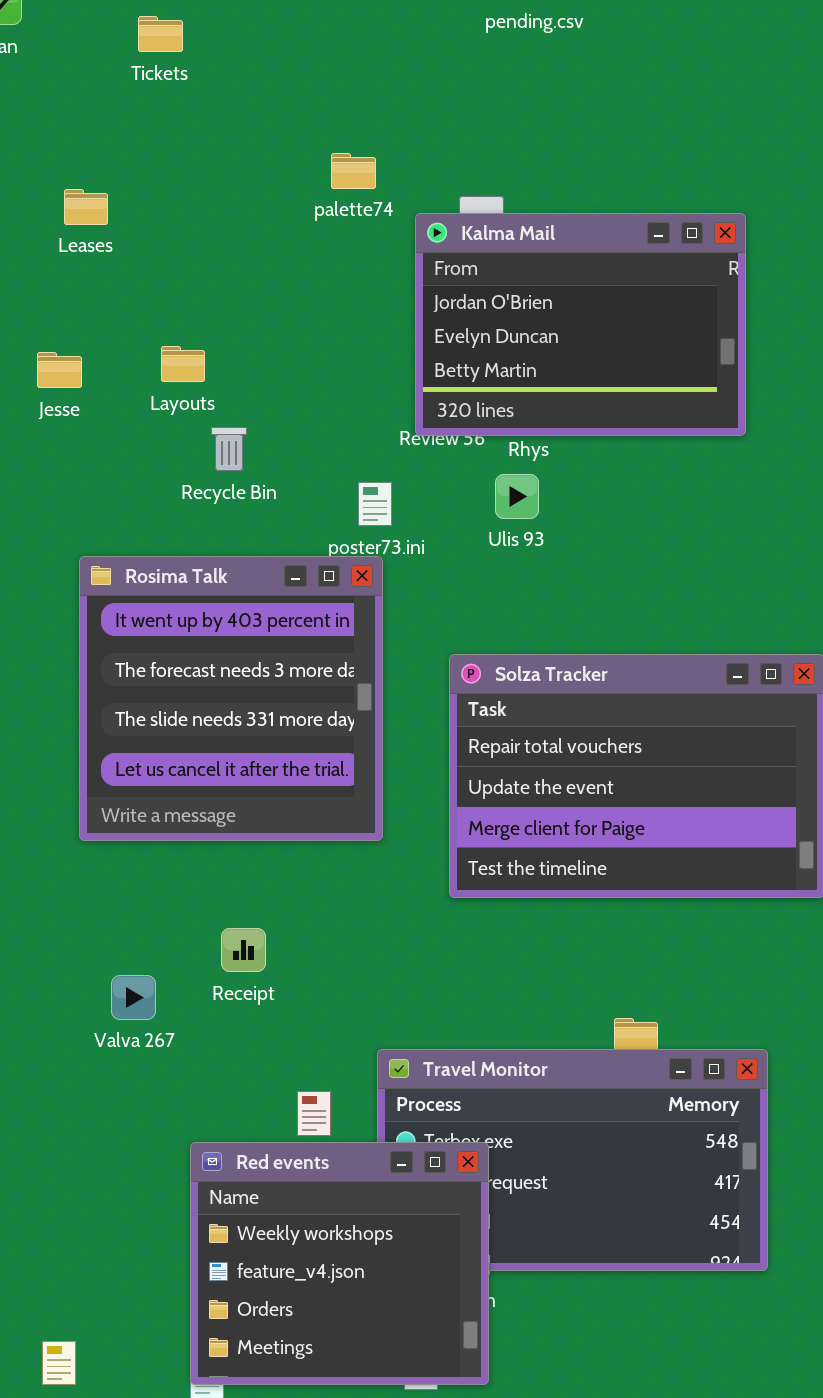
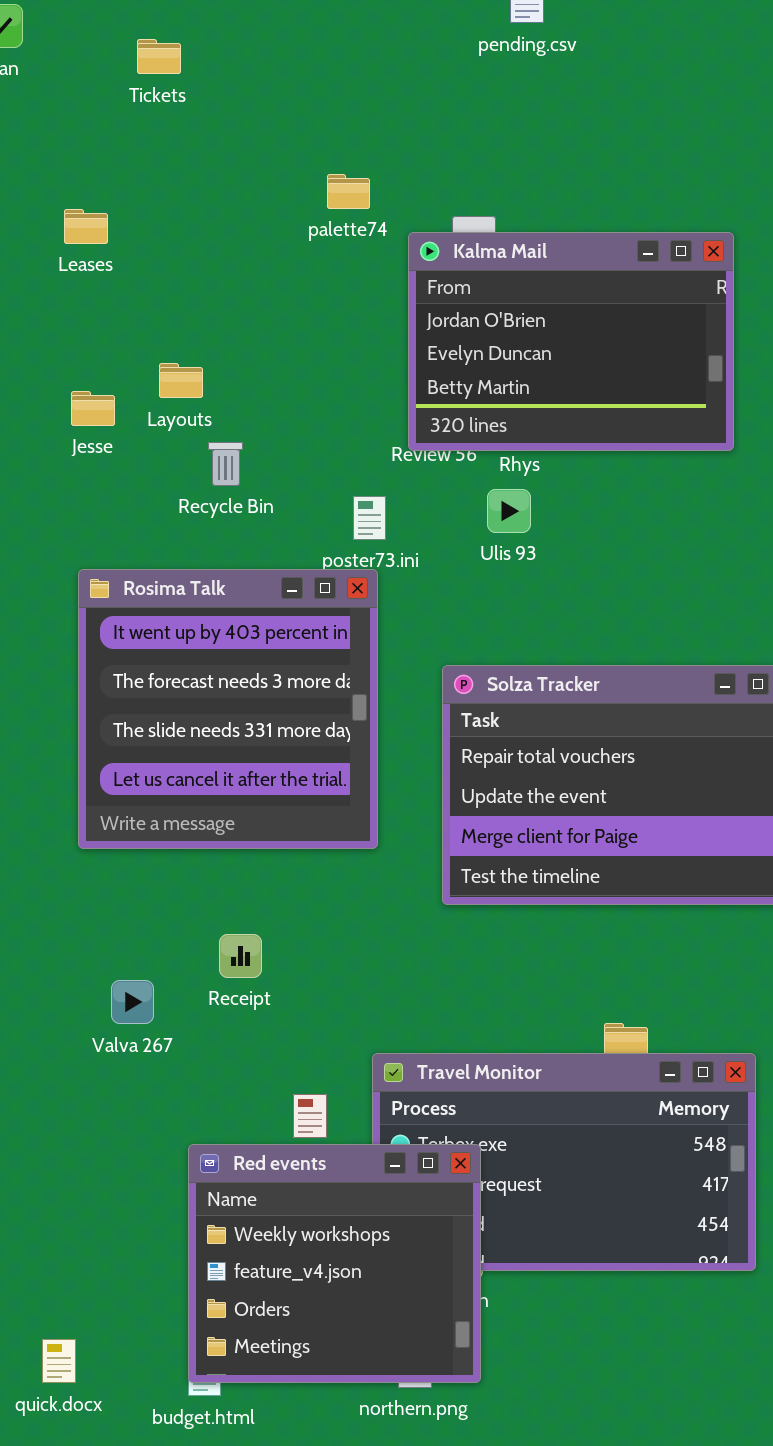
Jesse: [37,352,82,388] -> [71,391,115,426], moved

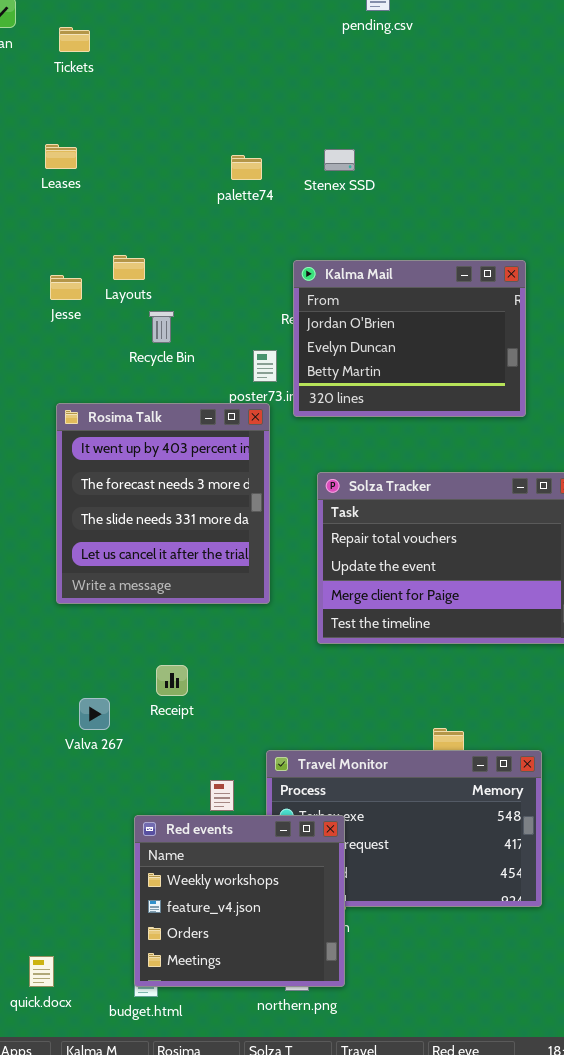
Tickets: [137,39,181,74] -> [59,27,90,52], moved
palette74: [327,174,370,209] -> [231,155,262,180], moved
Kalma Mail: [408,232,734,451] -> [293,260,526,417], moved

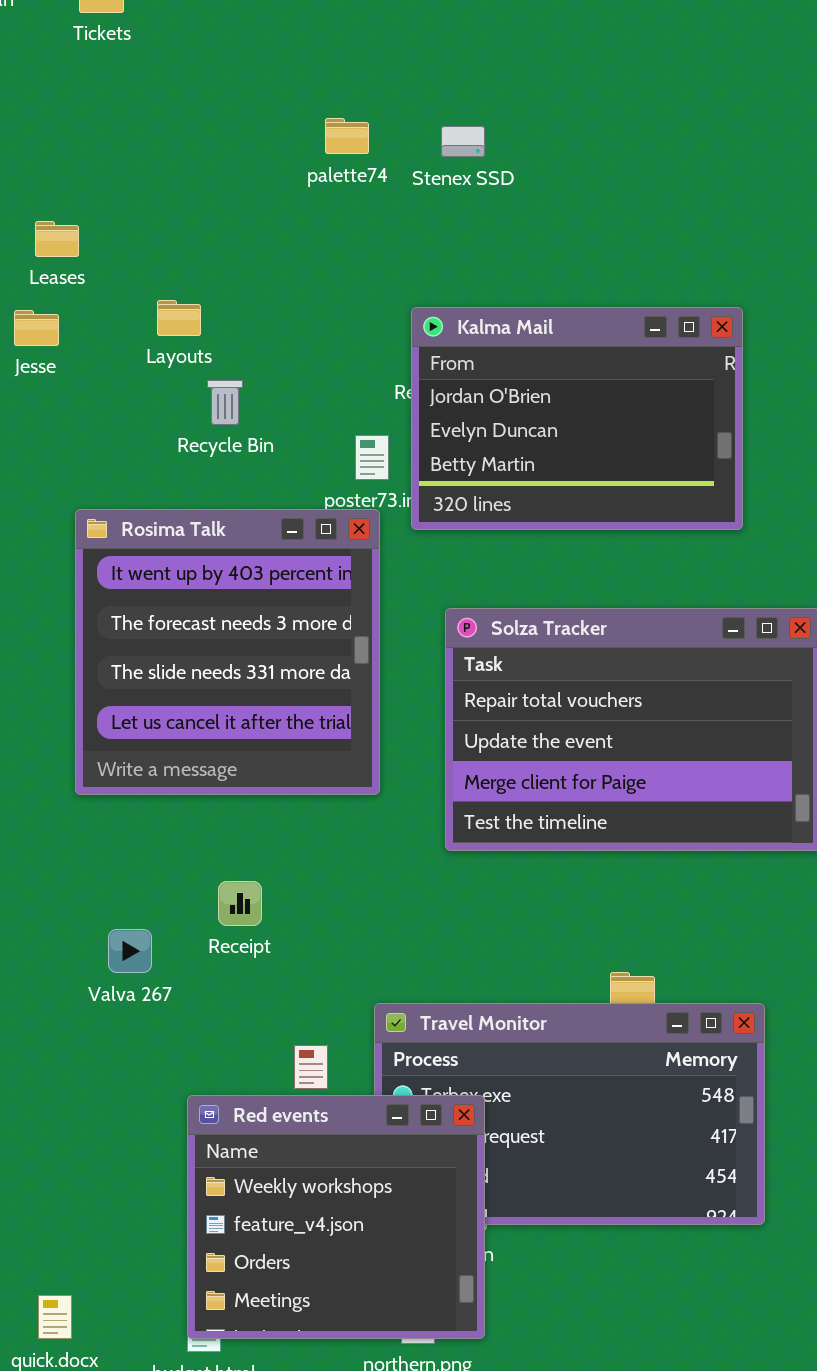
Leases: [45,144,77,169] -> [35,221,79,257], moved
Stenex SSD: [324,149,355,171] -> [441,126,485,157], moved
palette74: [231,155,262,180] -> [325,118,369,154], moved
Jesse: [50,275,82,300] -> [14,310,59,346], moved

